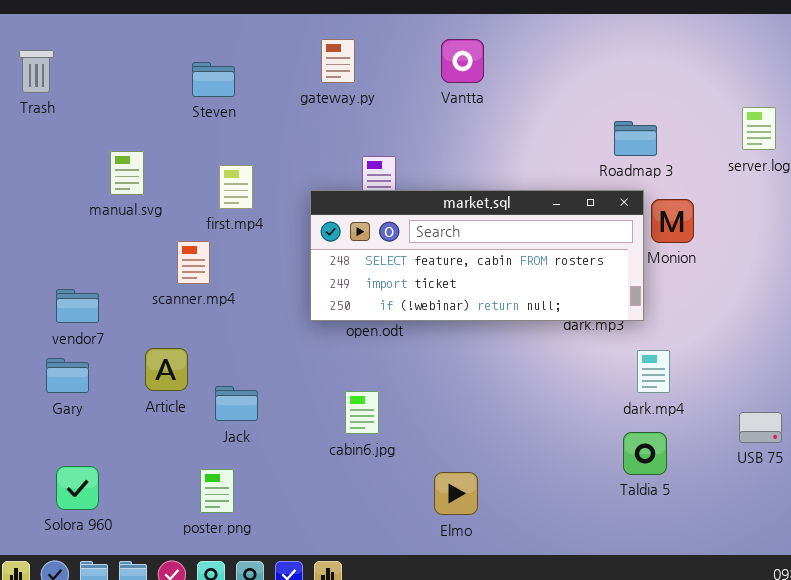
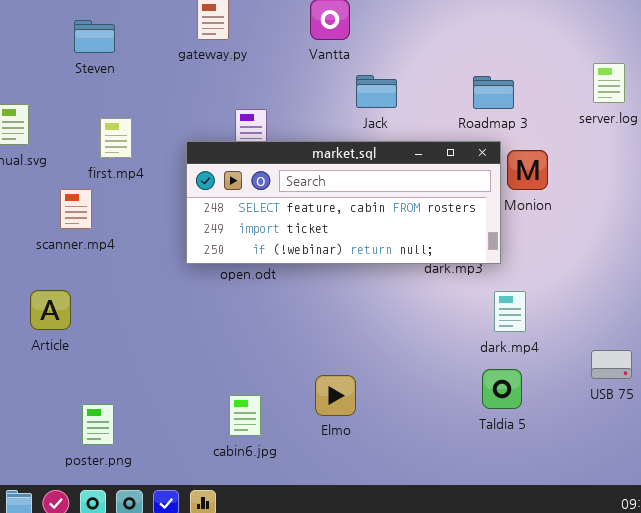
Jack: [215,386,258,421] -> [356,75,397,108], moved
cabin6.jpg: [345,391,379,434] -> [229,395,261,436], moved
Elmo: [434,472,478,515] -> [315,375,356,416], moved

